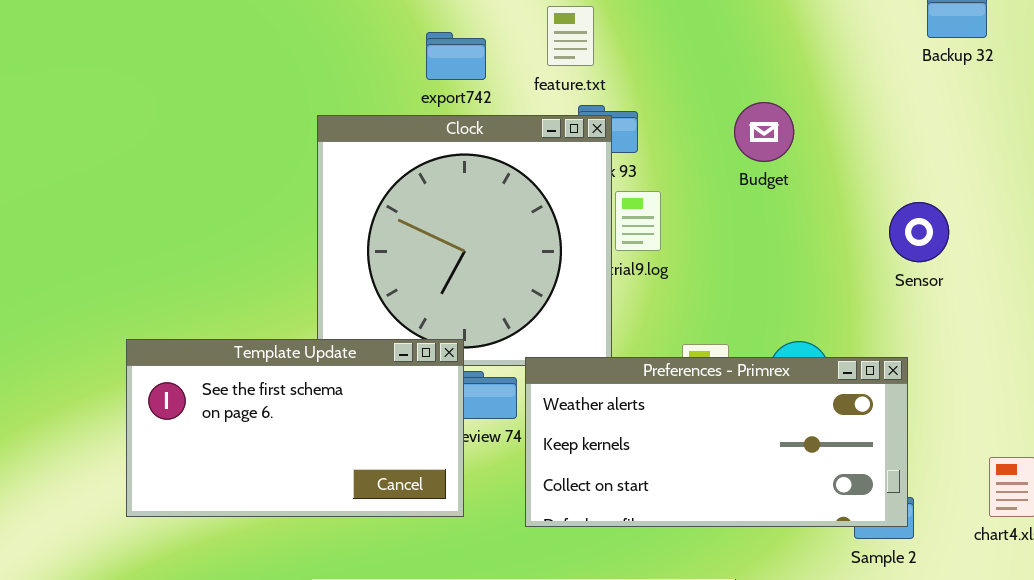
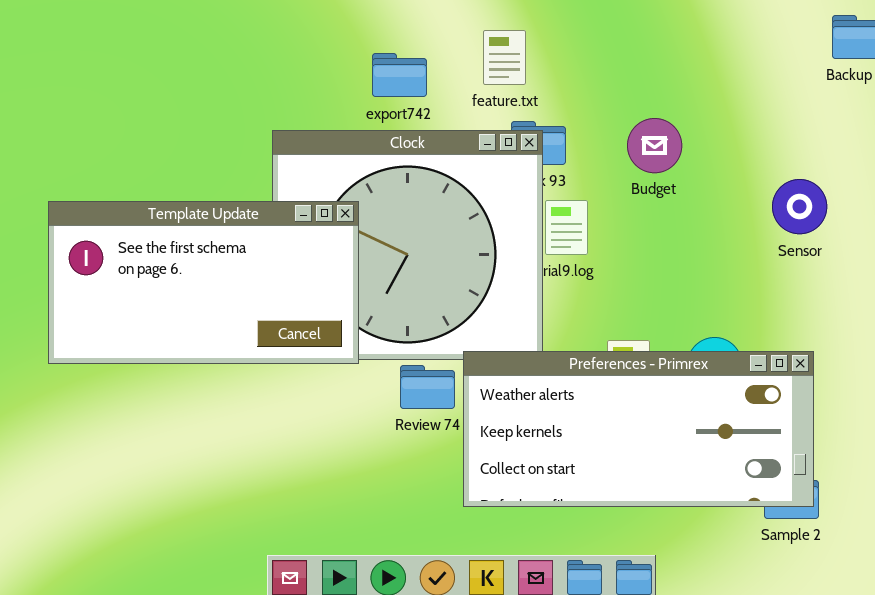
Budget: [734,102,794,162] -> [627,118,682,173], moved
Sensor: [889,202,949,262] -> [772,179,827,234], moved
Template Update: [126,339,464,517] -> [48,201,359,364], moved

